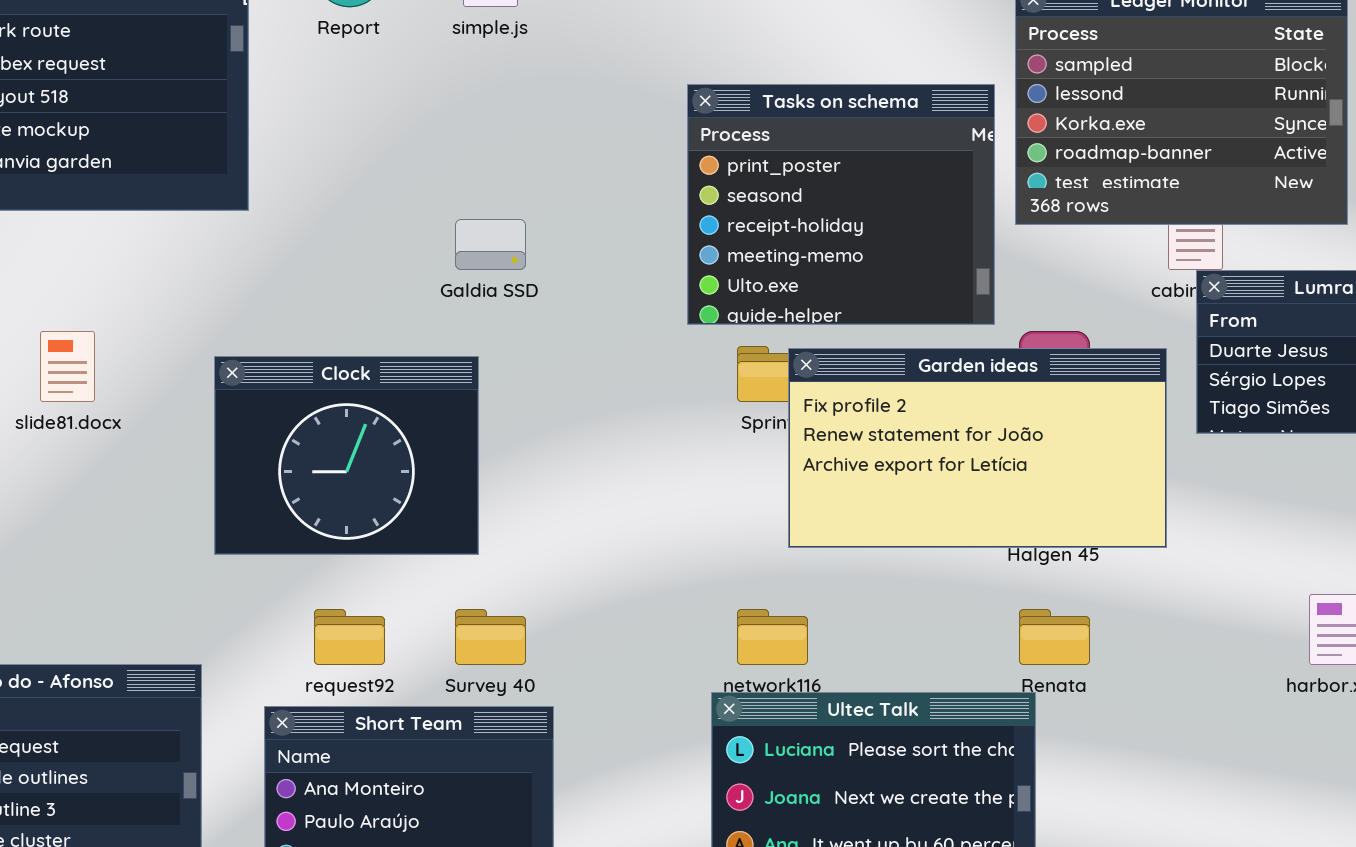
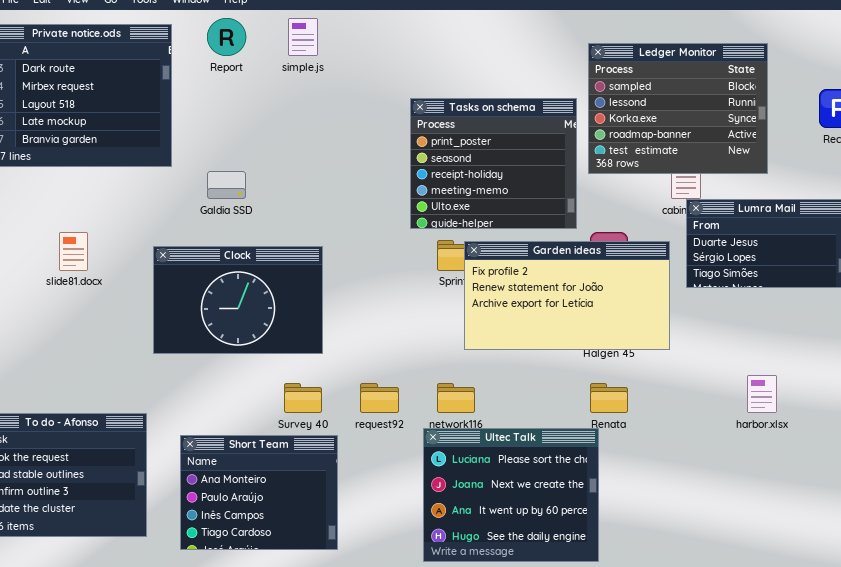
Galdia SSD: [455,219,526,270] -> [207,171,246,199], moved
Clock: [214,356,479,555] -> [153,246,323,354], resized
request92: [314,609,385,665] -> [360,383,399,413], moved

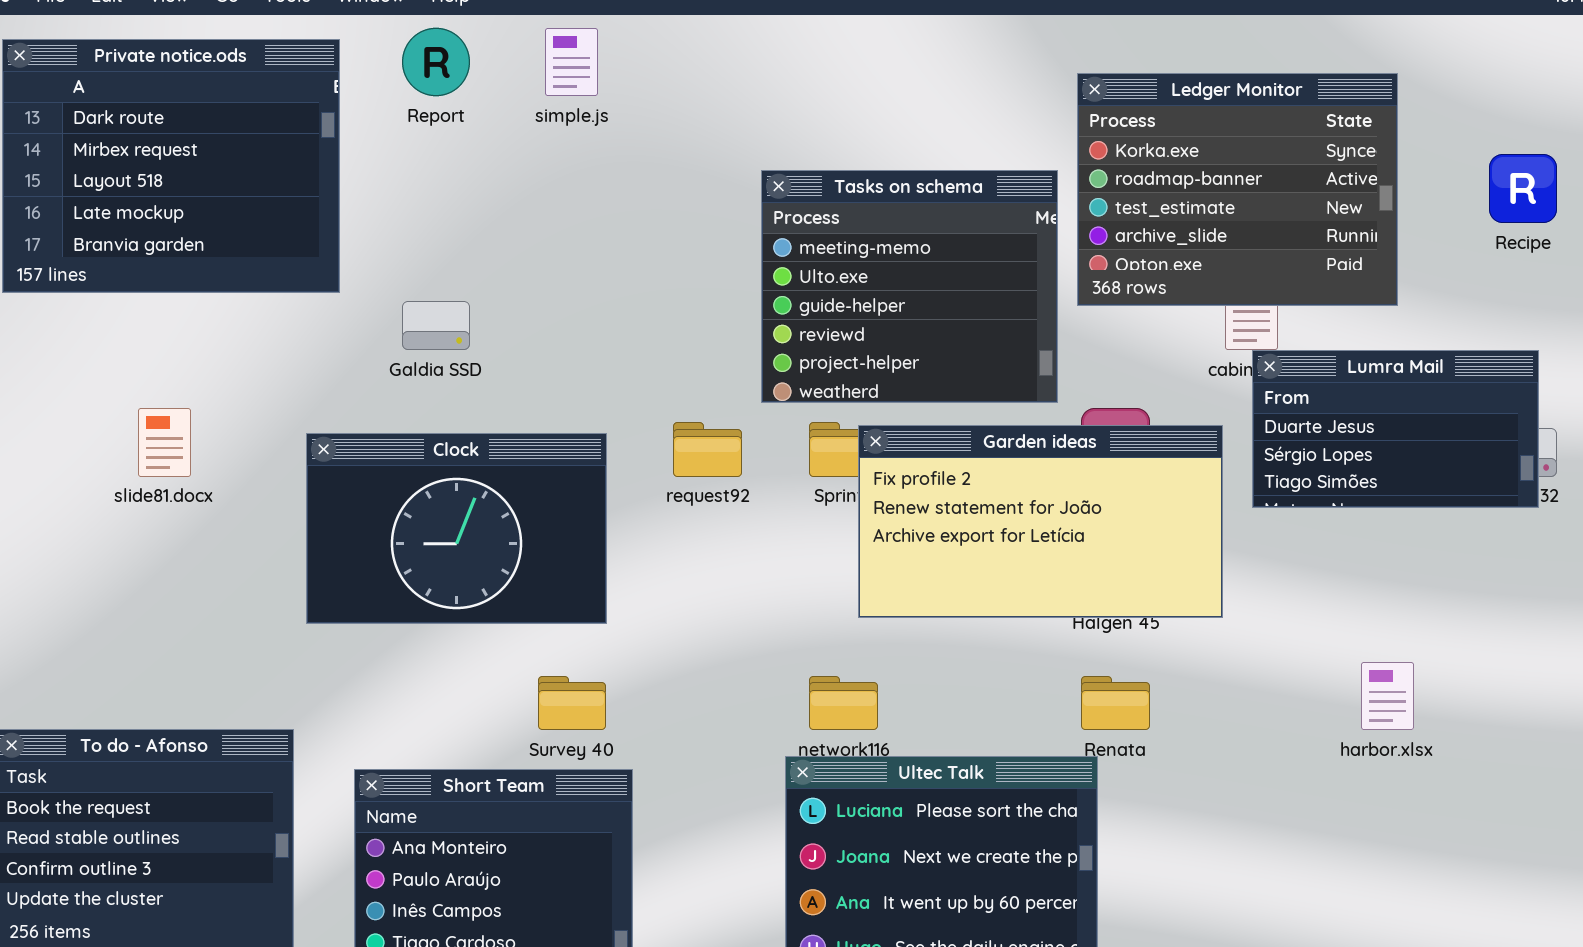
Ledger Monitor: [588,43,768,174] -> [1077,73,1398,306], scrolled down 2 rows
Tasks on schema: [410,98,577,229] -> [761,170,1058,403], scrolled down 3 rows
request92: [360,383,399,413] -> [673,422,742,477], moved

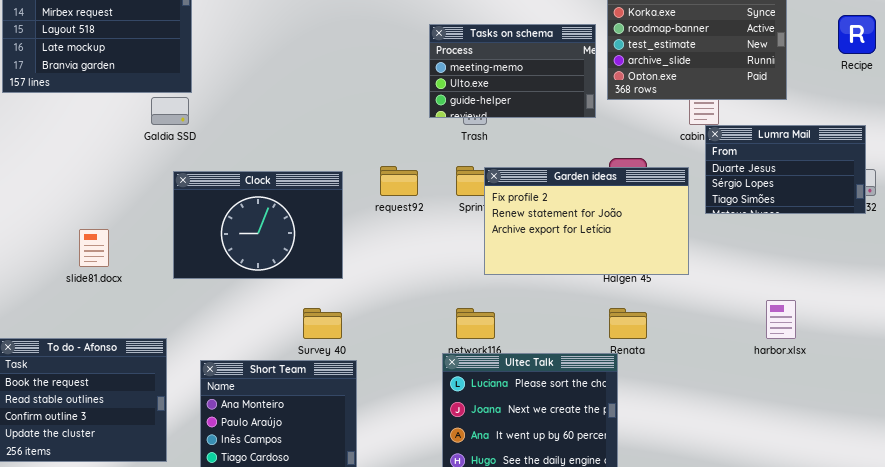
Tasks on schema: [761,170,1058,403] -> [429,24,596,118], resized
Galdia SSD: [402,301,470,350] -> [151,97,189,125], moved
slide81.docx: [138,408,191,477] -> [79,229,109,267], moved

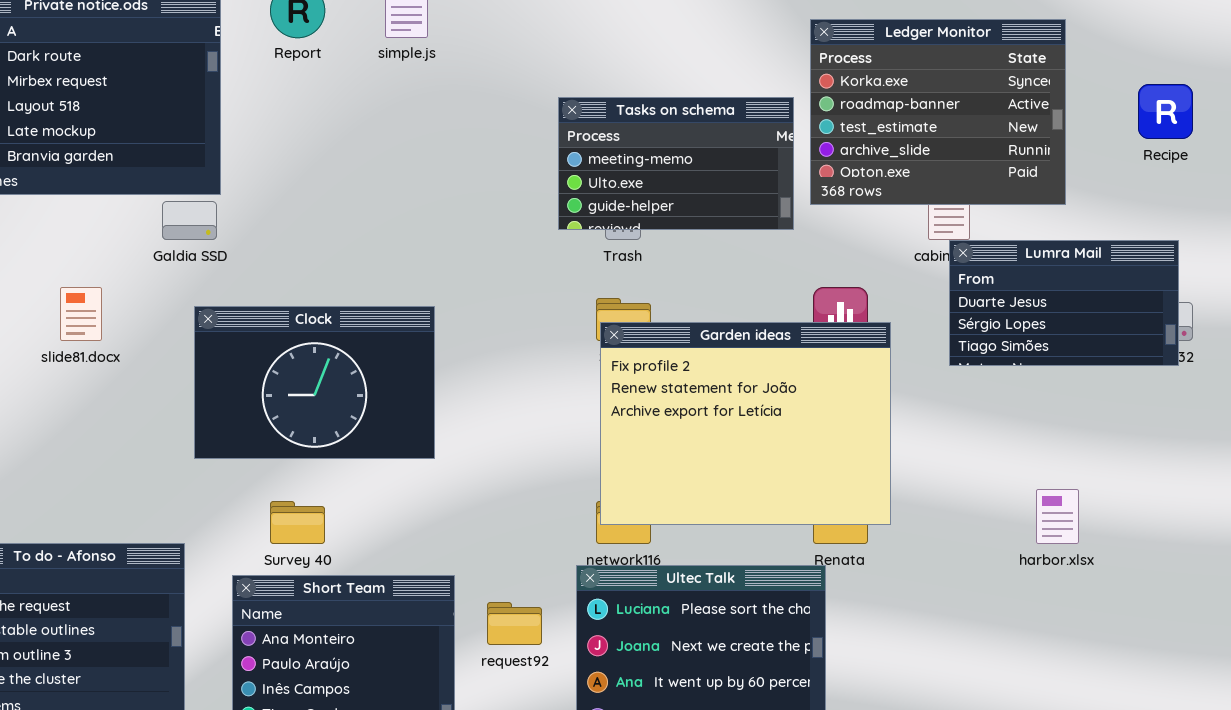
request92: [380,166,418,196] -> [487,602,542,645], moved
Garden ideas: [484,167,689,275] -> [600,322,891,525], moved, resized
slide81.docx: [79,229,109,267] -> [60,287,102,341], moved
Survey 40: [303,308,342,339] -> [270,501,325,544], moved

